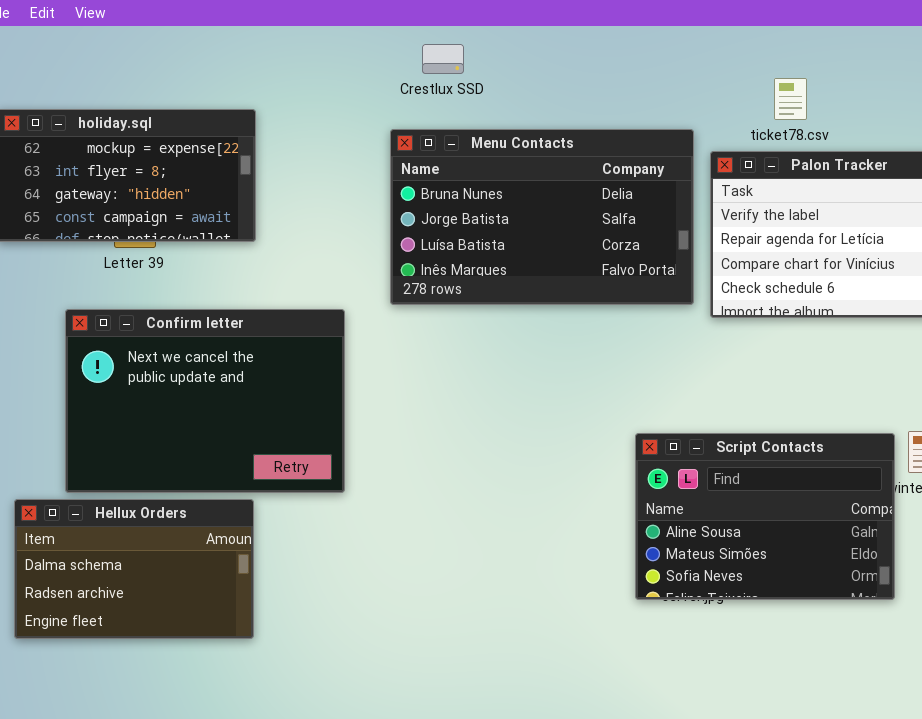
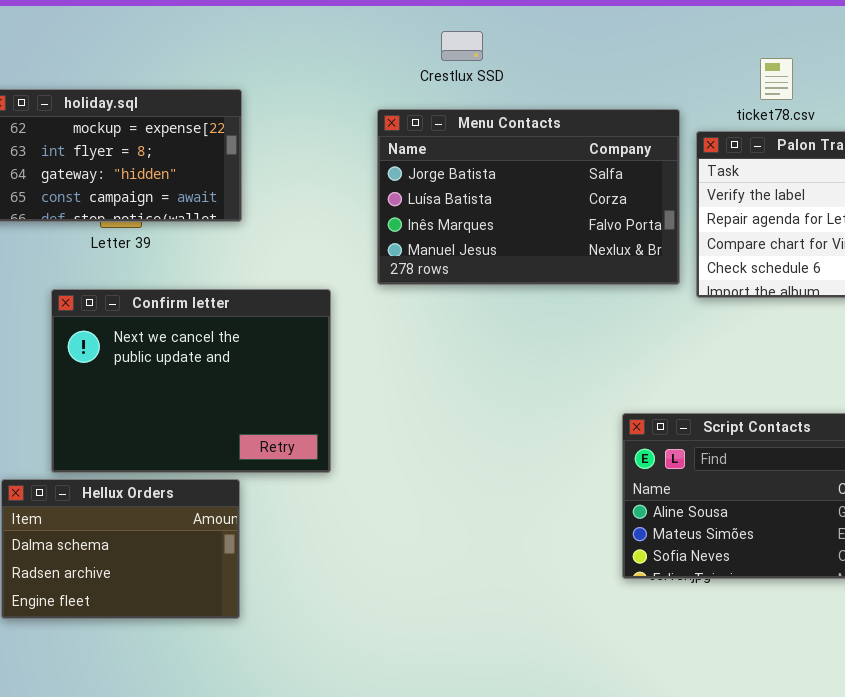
Crestlux SSD: [422,44,464,74] -> [441,31,483,61], moved
Menu Contacts: [390,129,694,305] -> [377,109,680,285], scrolled down 1 row

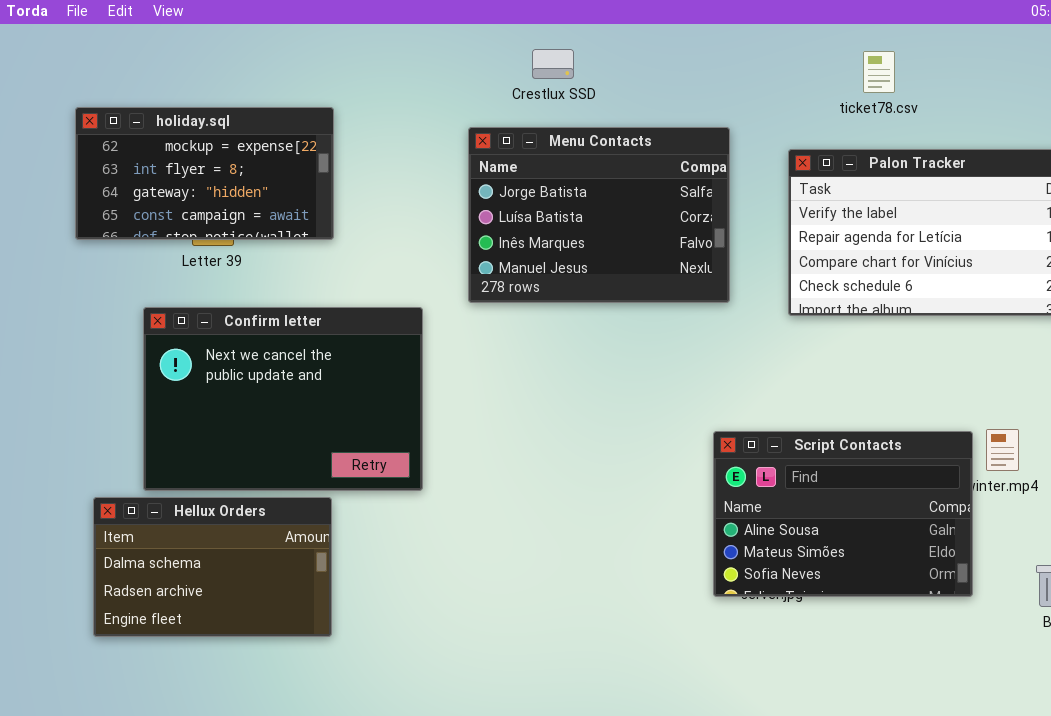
ticket78.csv: [760,58,793,100] -> [863,51,895,93], moved
Menu Contacts: [377,109,680,285] -> [468,127,730,303], resized

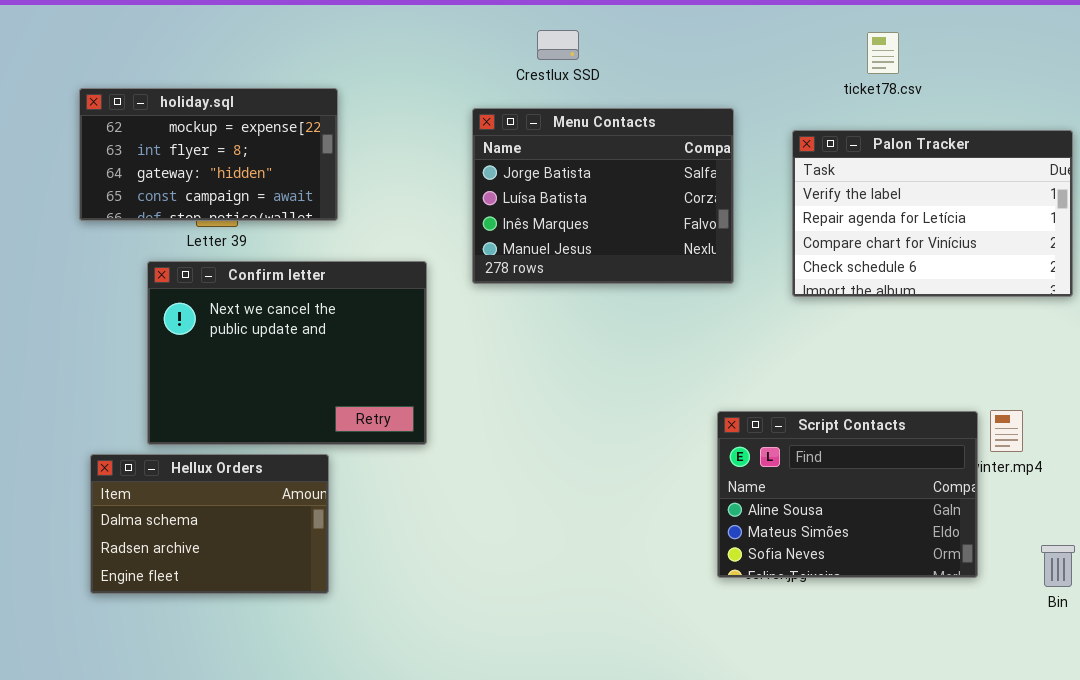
Confirm letter: [143,307,423,491] -> [147,261,427,445], moved
Hellux Orders: [93,497,332,637] -> [90,454,329,594], moved

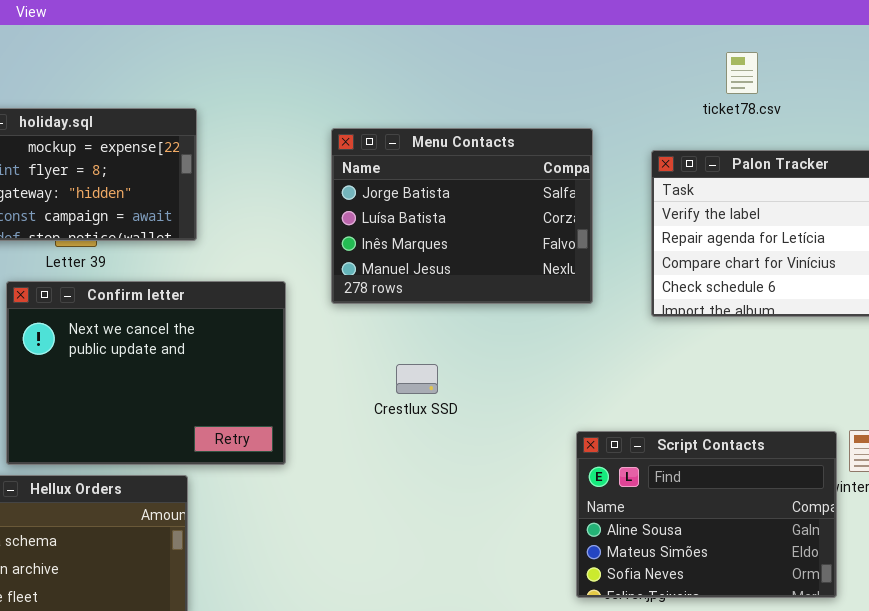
Crestlux SSD: [537,30,579,60] -> [396,364,438,394], moved

